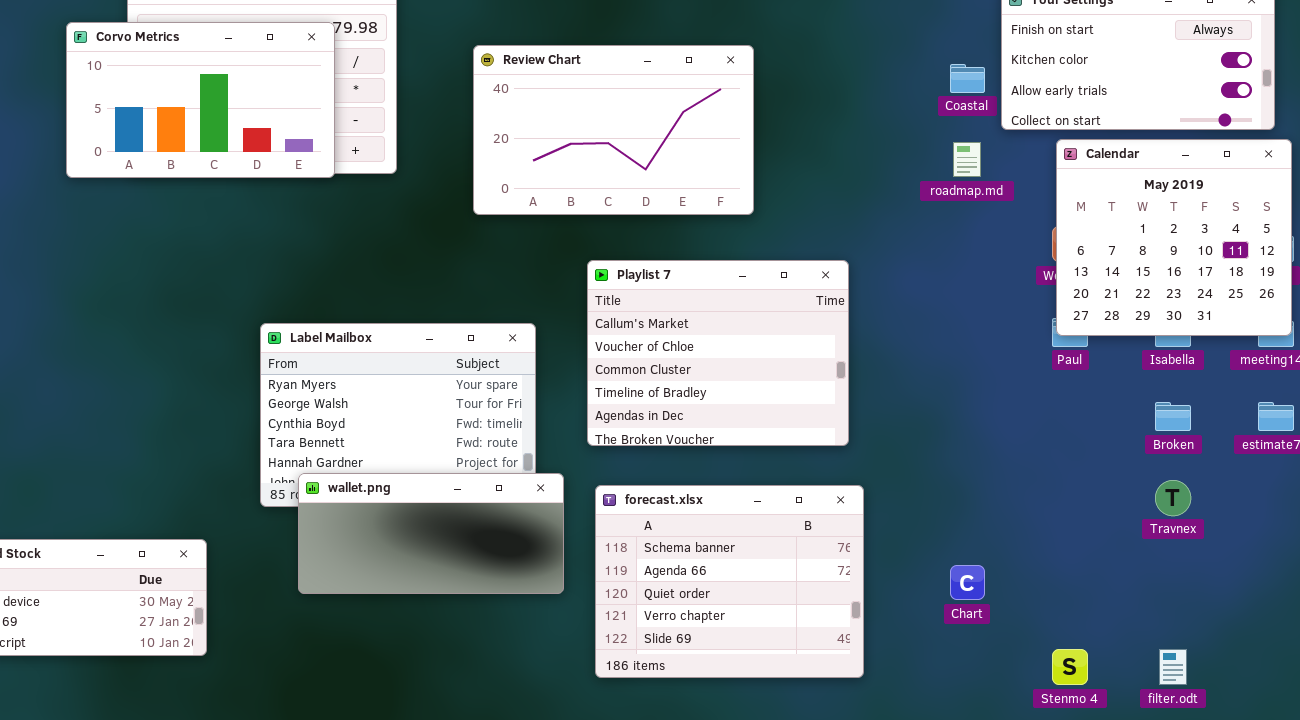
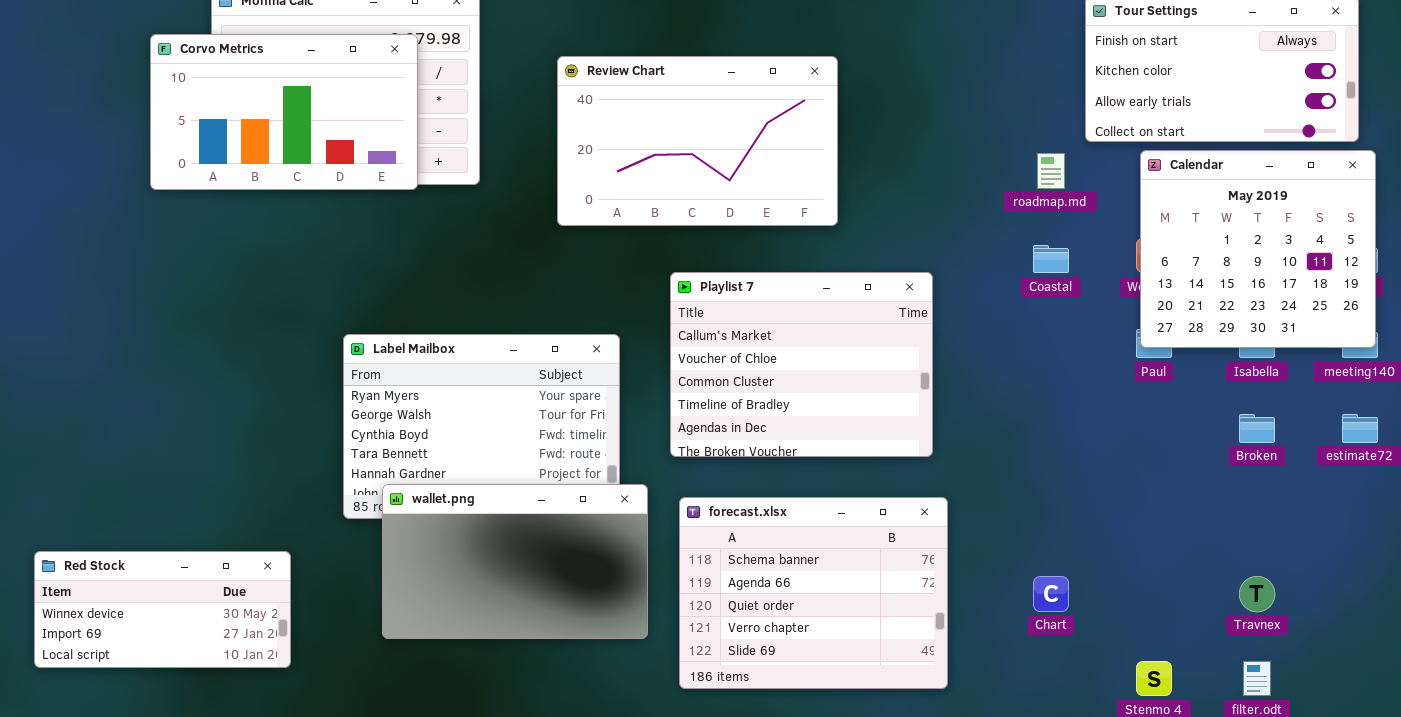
Coastal: [950,64,985,93] -> [1033,245,1069,273], moved
wallet.png: [298,473,564,594] -> [382,484,648,639], resized
Travnex: [1155,480,1191,516] -> [1239,576,1275,612], moved

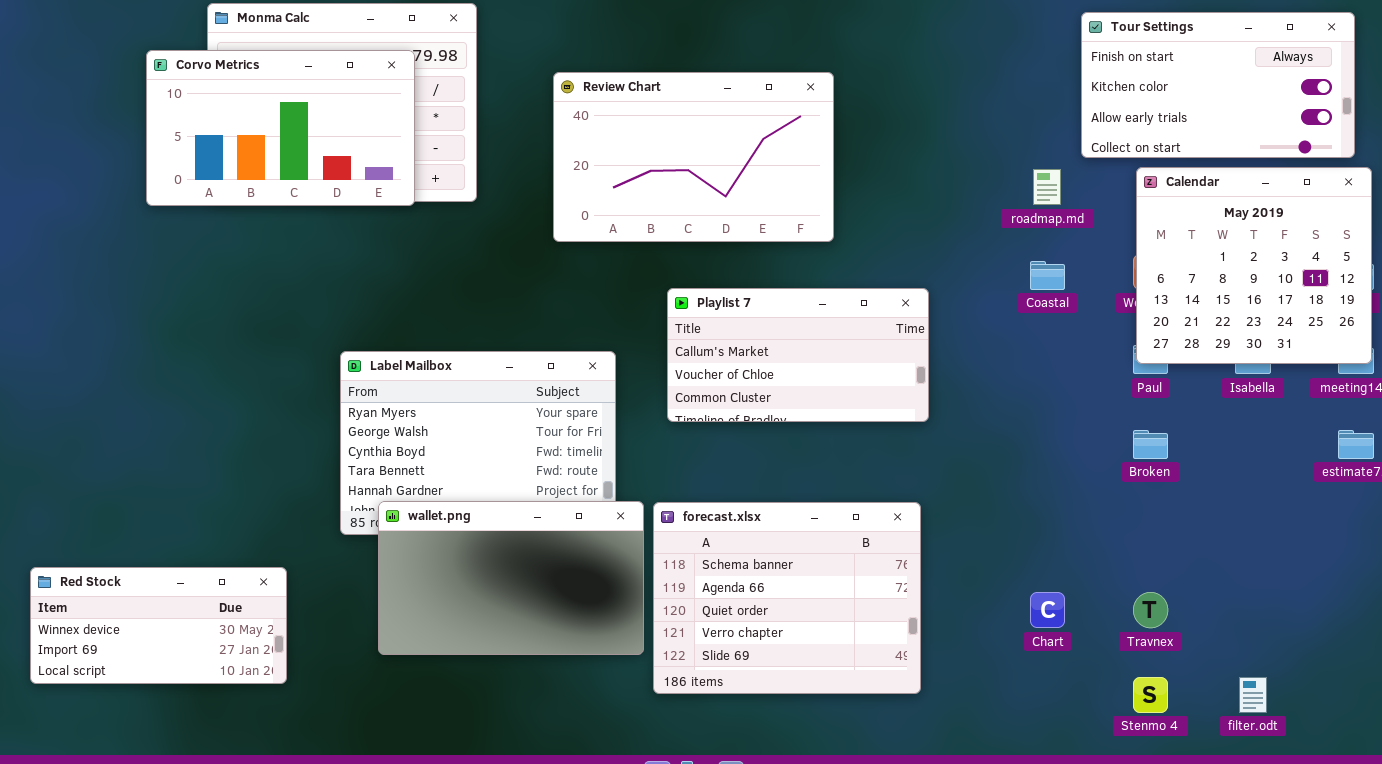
Playlist 7: [670,272,933,457] -> [667,288,929,422], resized
Broken: [1239,414,1275,443] -> [1133,430,1168,459], moved
forecast.xlsx: [679,497,948,689] -> [653,502,921,694], moved
Travnex: [1239,576,1275,612] -> [1133,592,1168,628], moved

